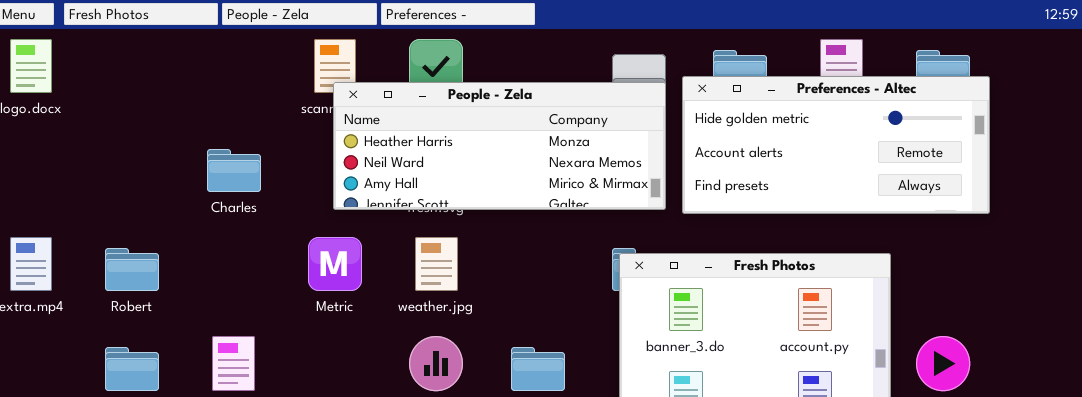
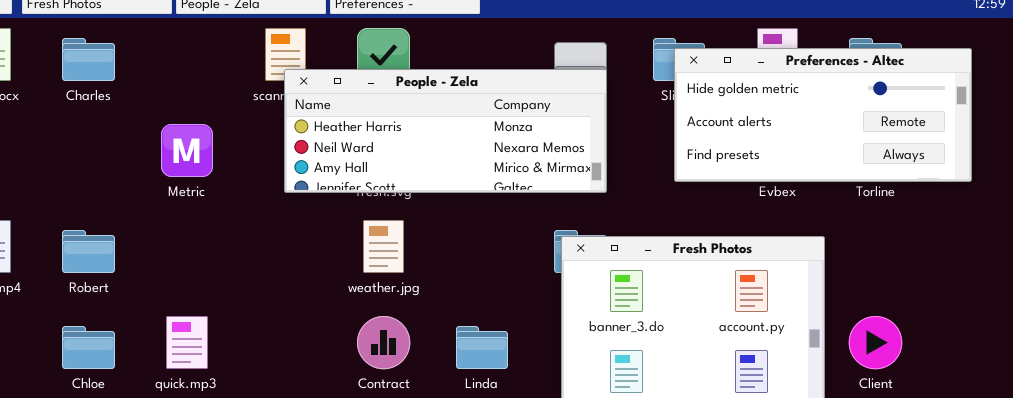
Preferences - Altec: [682,76,990,214] -> [674,48,972,182], moved
Charles: [207,149,261,192] -> [62,38,115,81], moved
Metric: [308,237,362,291] -> [161,124,213,177], moved

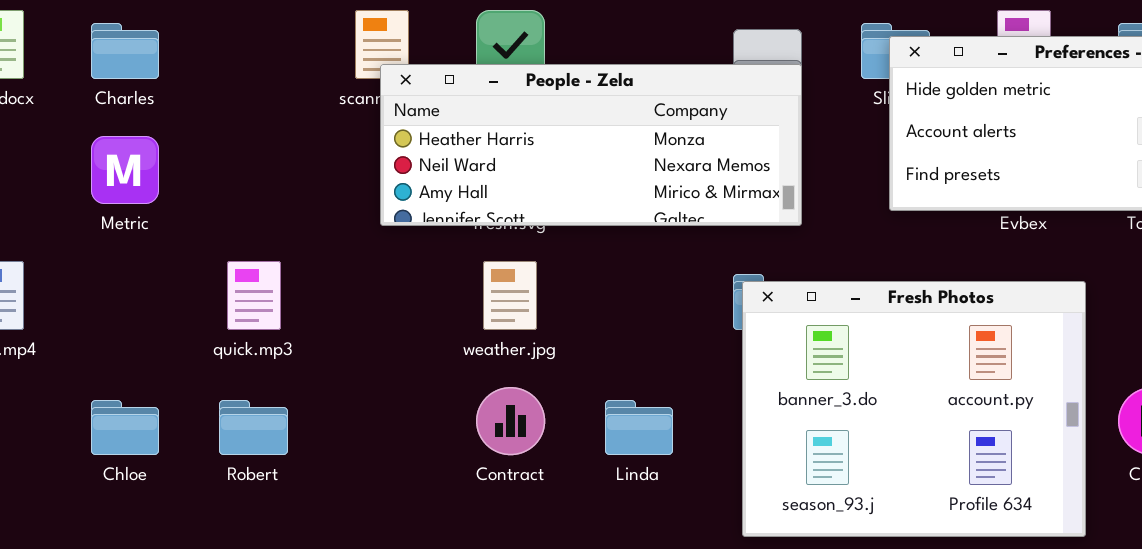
Metric: [161,124,213,177] -> [91,136,159,204], moved
Robert: [62,230,115,273] -> [219,400,288,455], moved
quick.mp3: [166,316,208,369] -> [227,261,281,330], moved

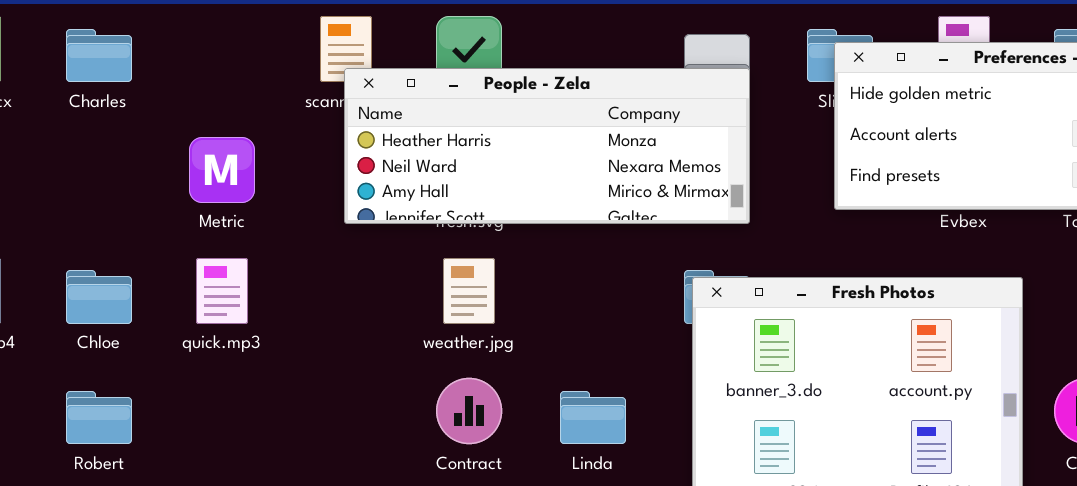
Metric: [91,136,159,204] -> [189,137,255,203], moved
Chloe: [91,400,159,455] -> [66,270,132,324], moved
Robert: [219,400,288,455] -> [66,391,132,444], moved

